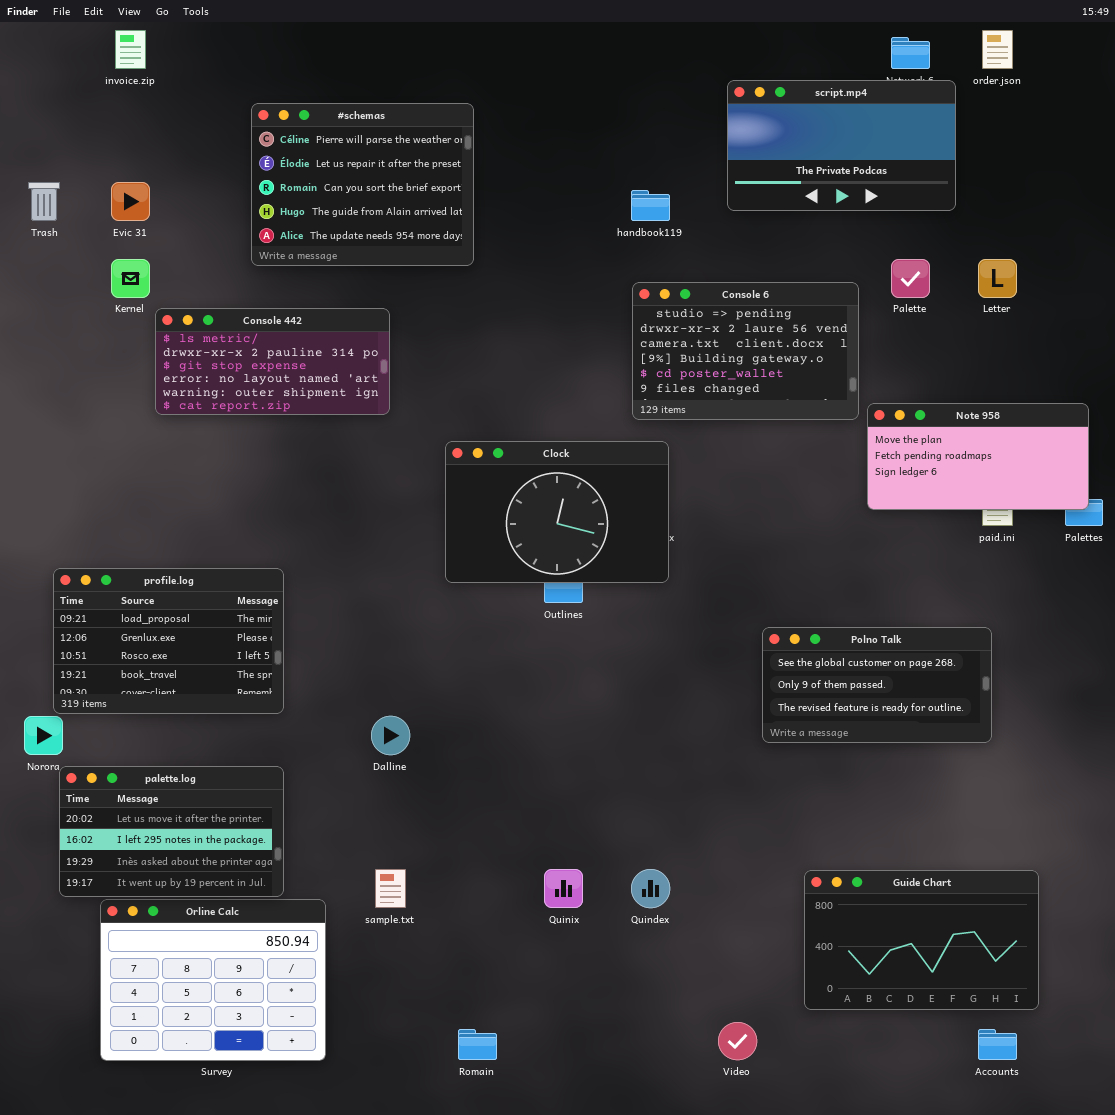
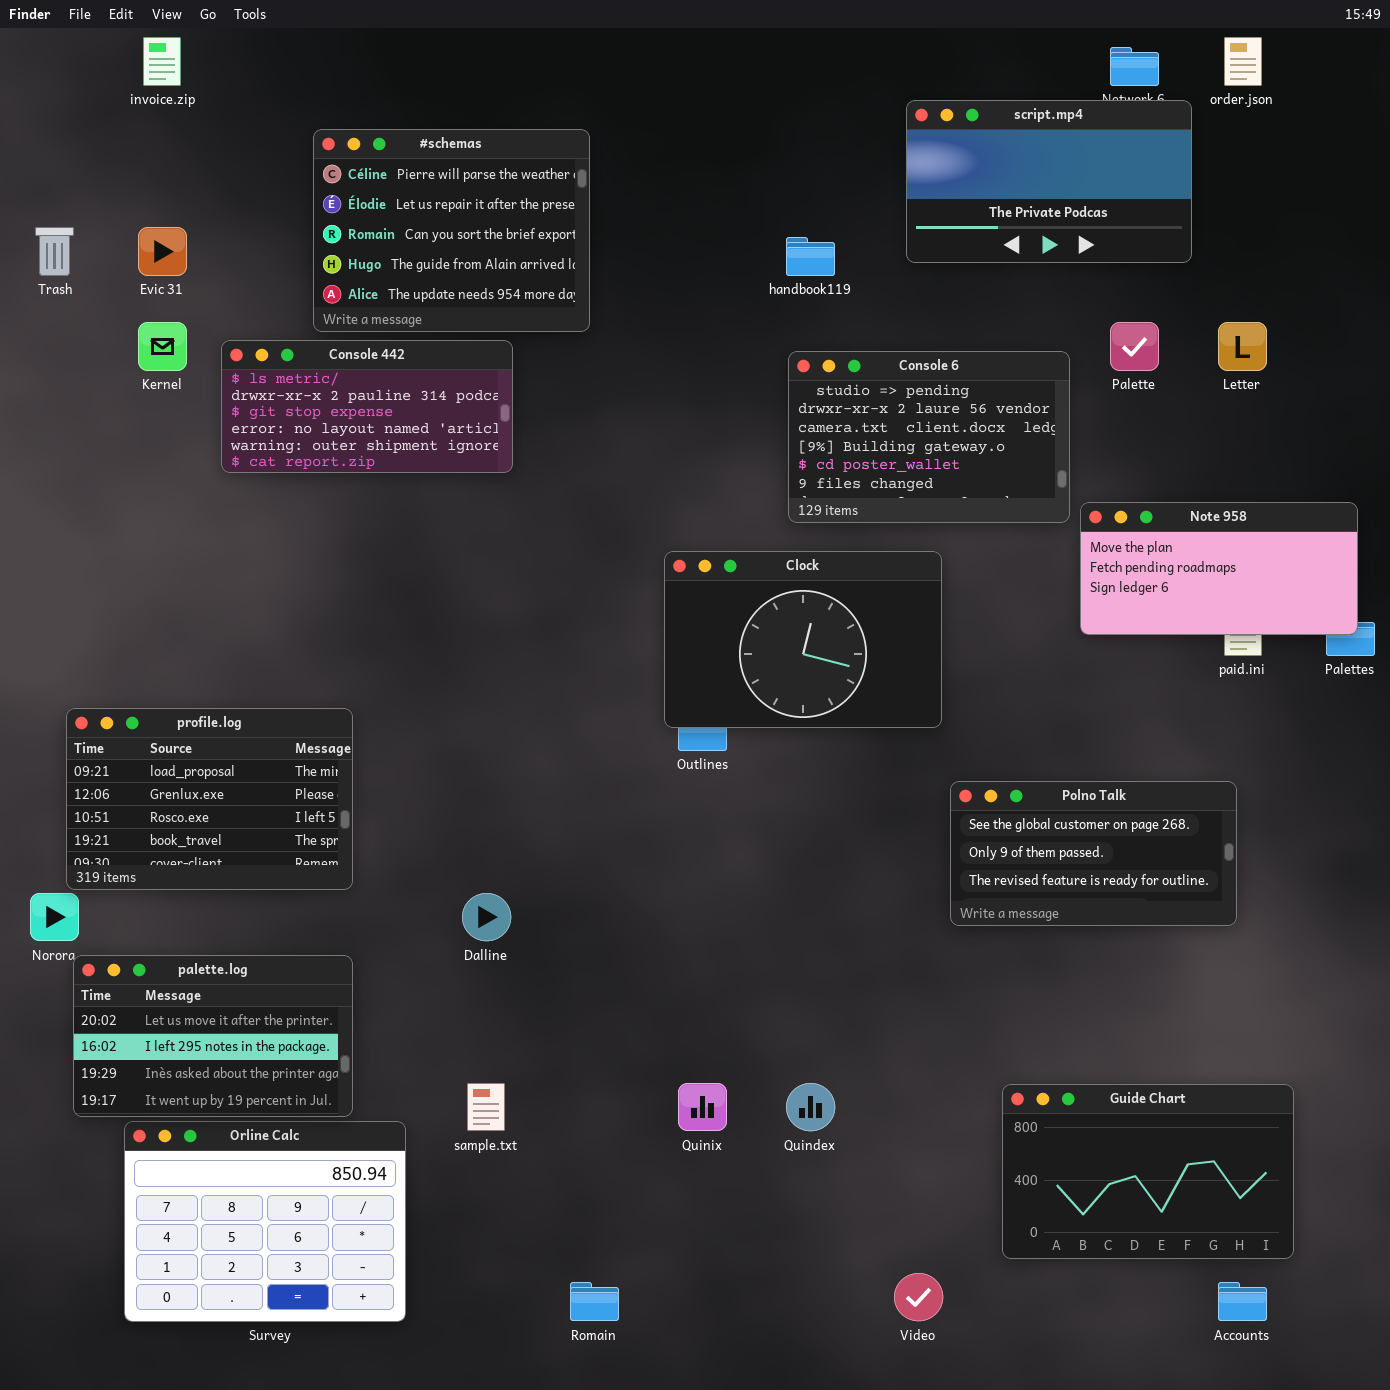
Console 442: [155,308,390,415] -> [221,340,513,473], moved
Clock: [445,441,669,583] -> [664,551,942,728], moved

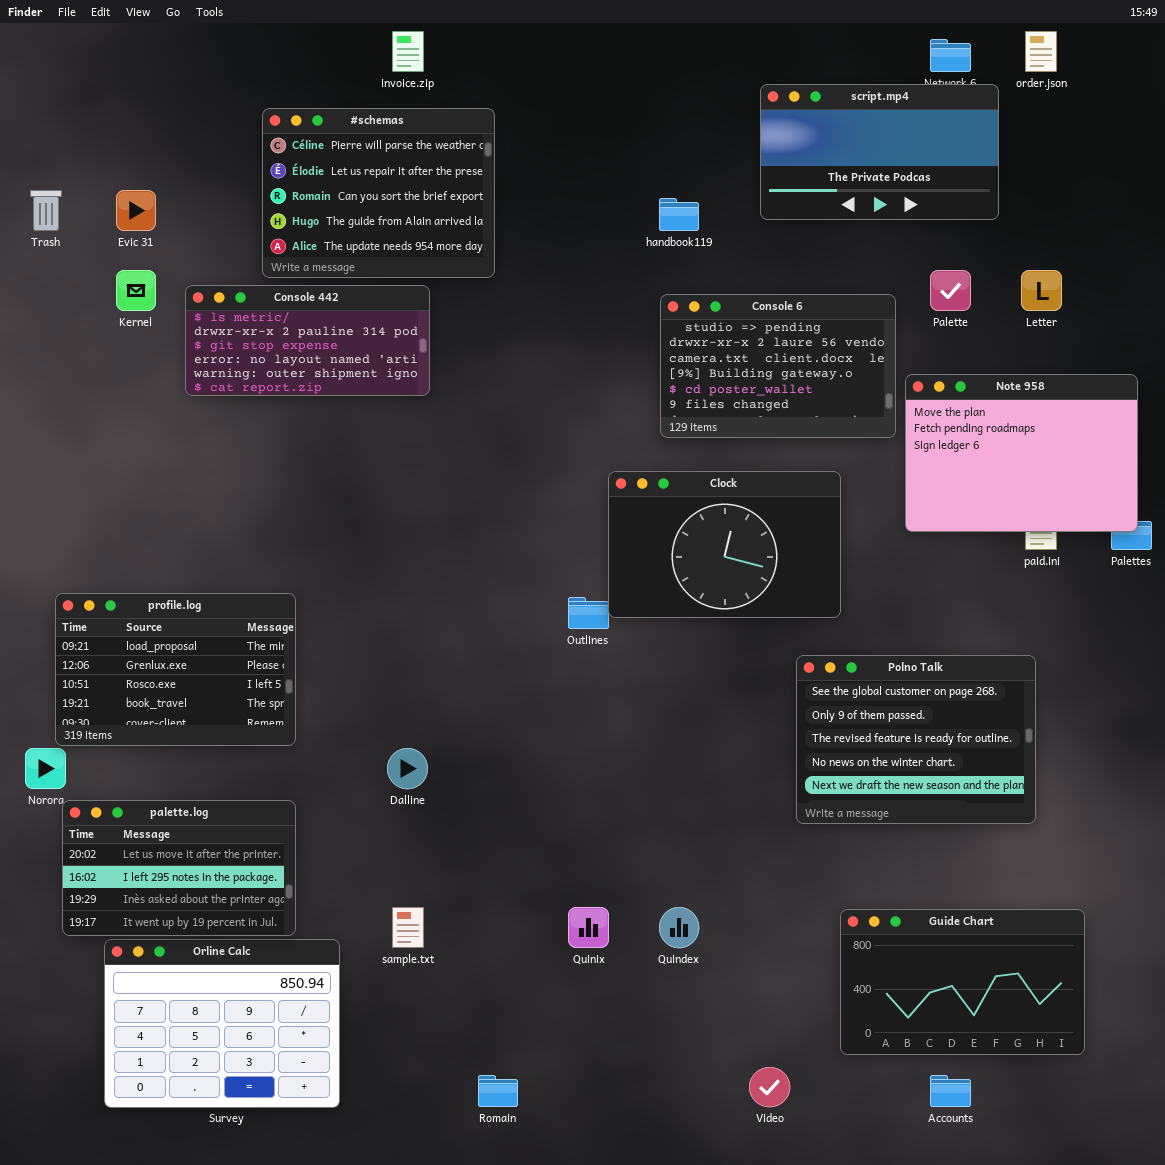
invoice.zip: [143,37,181,86] -> [392,31,424,72], moved
Note 958: [1080,502,1358,635] -> [905,374,1138,532], resized
Clock: [664,551,942,728] -> [608,471,841,618], moved
Polno Talk: [950,781,1237,926] -> [796,655,1036,824], resized
Accounts: [1218,1282,1267,1321] -> [930,1075,971,1107], moved

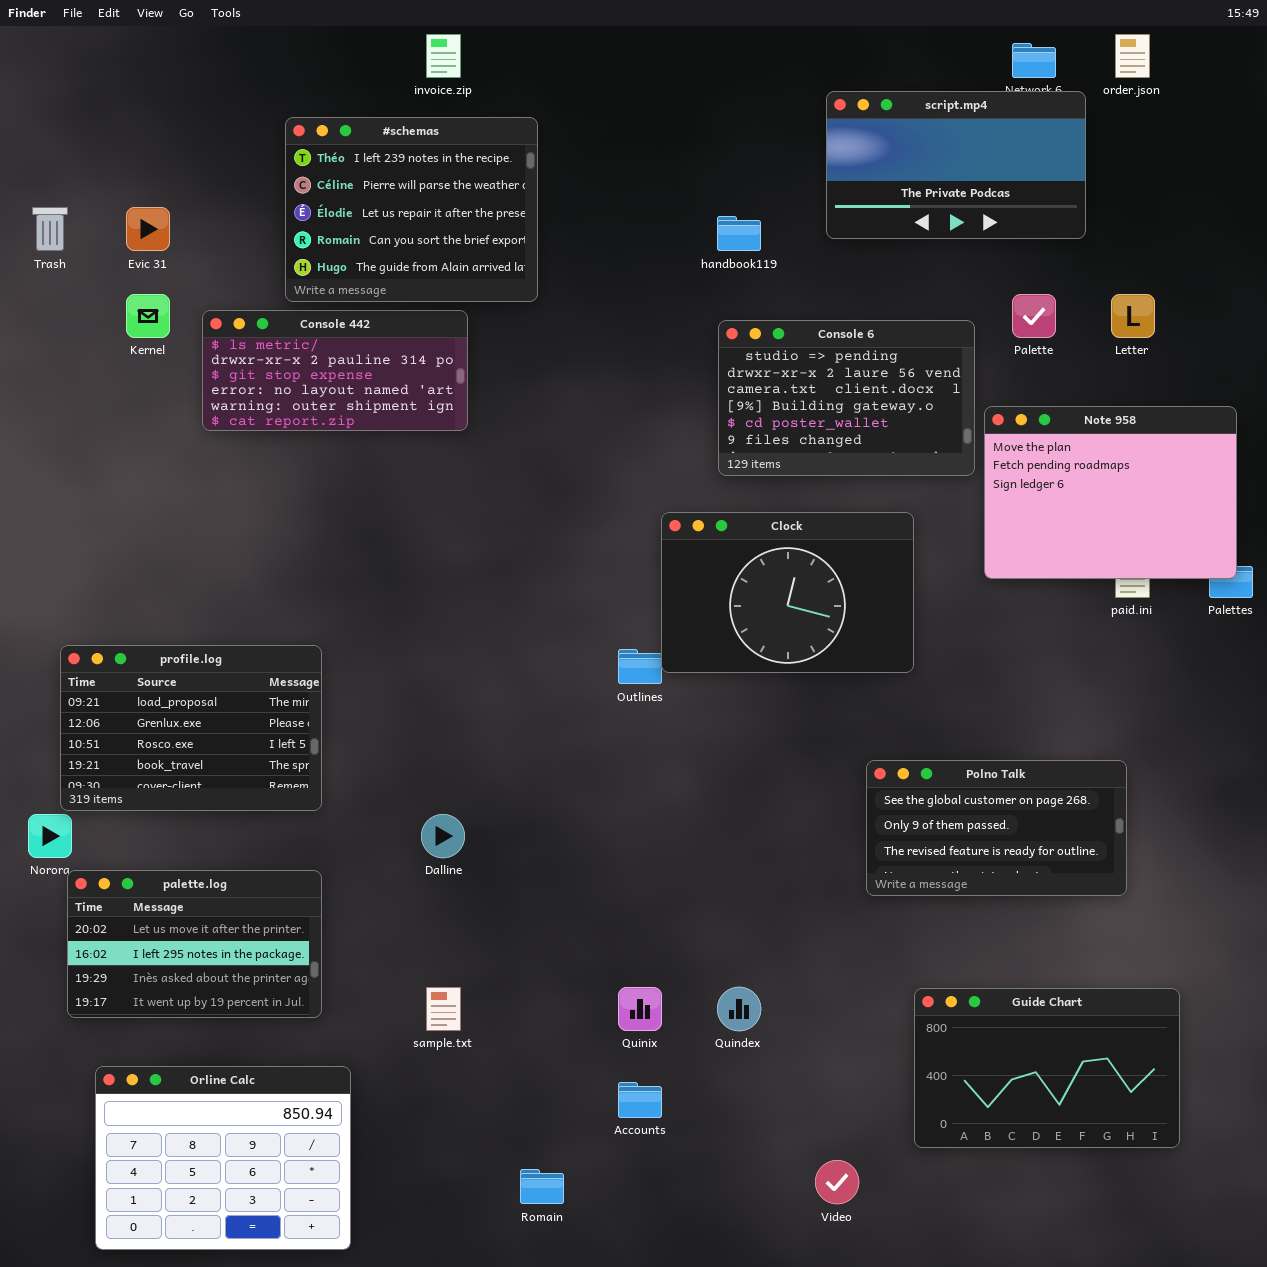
#schemas: [262,108,495,278] -> [285,117,538,302], scrolled up 1 row
Polno Talk: [796,655,1036,824] -> [866,760,1127,896], resized
Orline Calc: [104,939,340,1108] -> [95,1066,351,1250], moved
Accounts: [930,1075,971,1107] -> [618,1082,662,1118], moved

